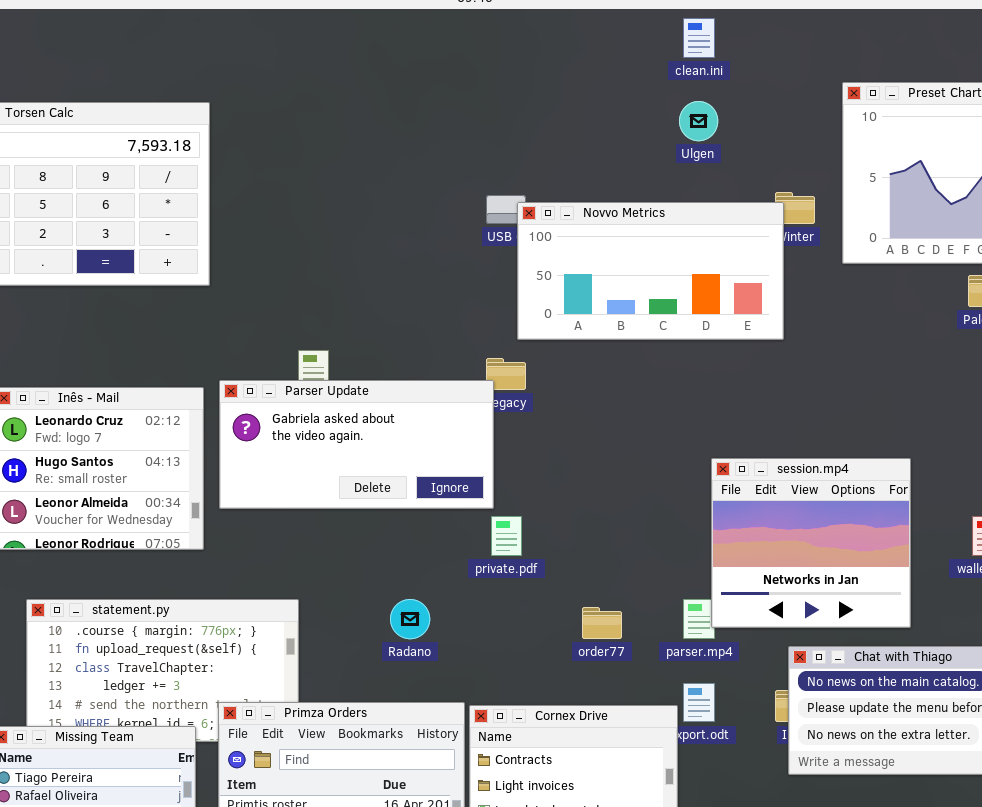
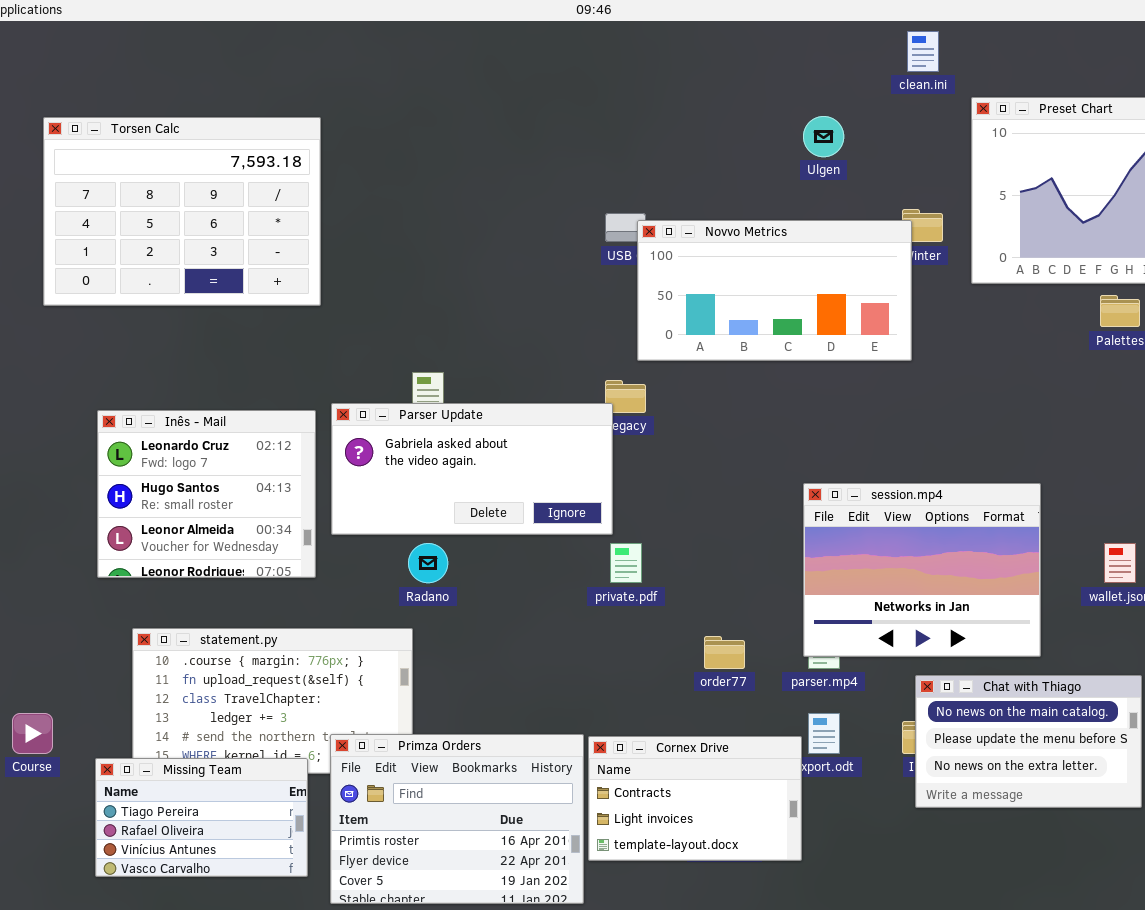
clean.ini: [683,18,715,58] -> [907,31,939,72], moved
session.mp4: [711,458,911,628] -> [803,483,1041,657], resized
Radano: [390,599,430,639] -> [408,543,448,583], moved

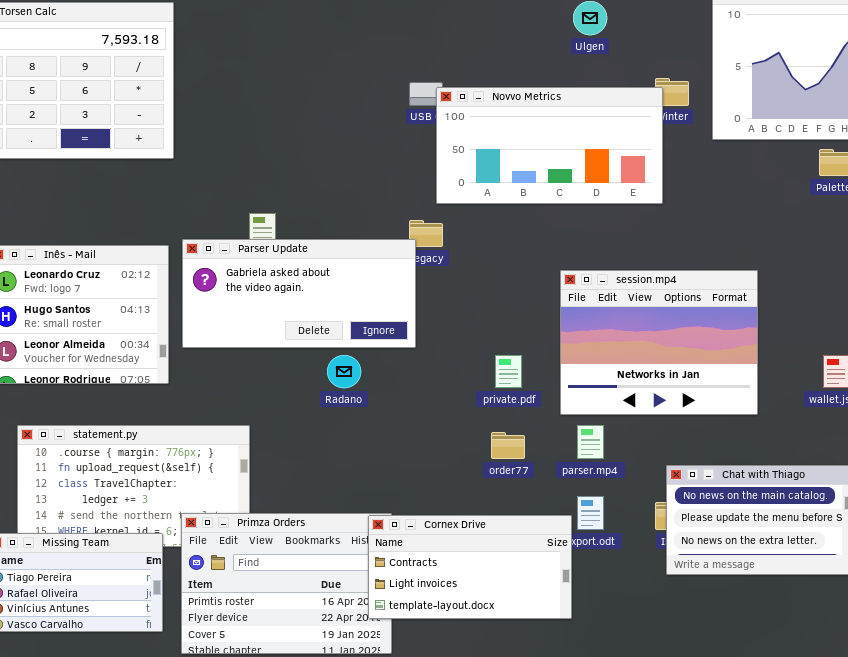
session.mp4: [803,483,1041,657] -> [560,270,758,415], moved
Radano: [408,543,448,583] -> [327,355,361,388], moved
private.pdf: [610,543,642,583] -> [495,355,522,388], moved
Cornex Drive: [588,736,802,861] -> [368,515,572,619], resized

